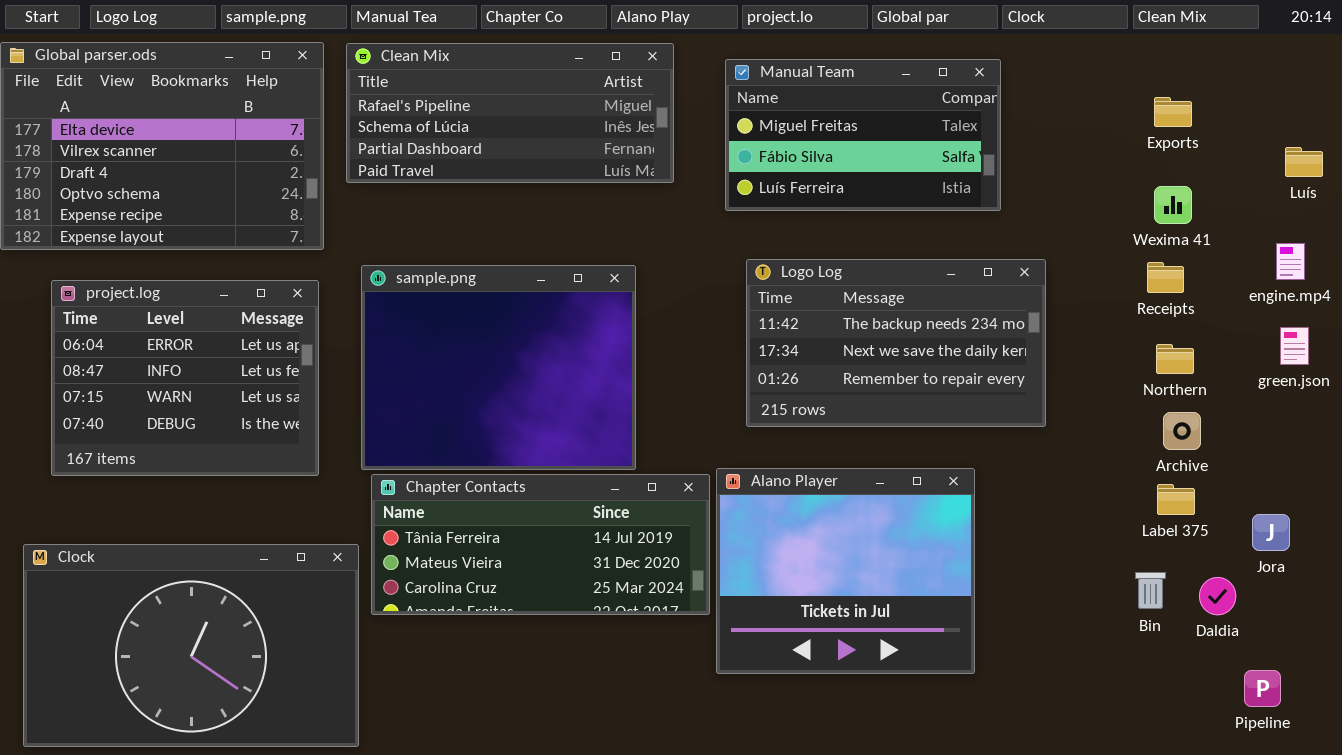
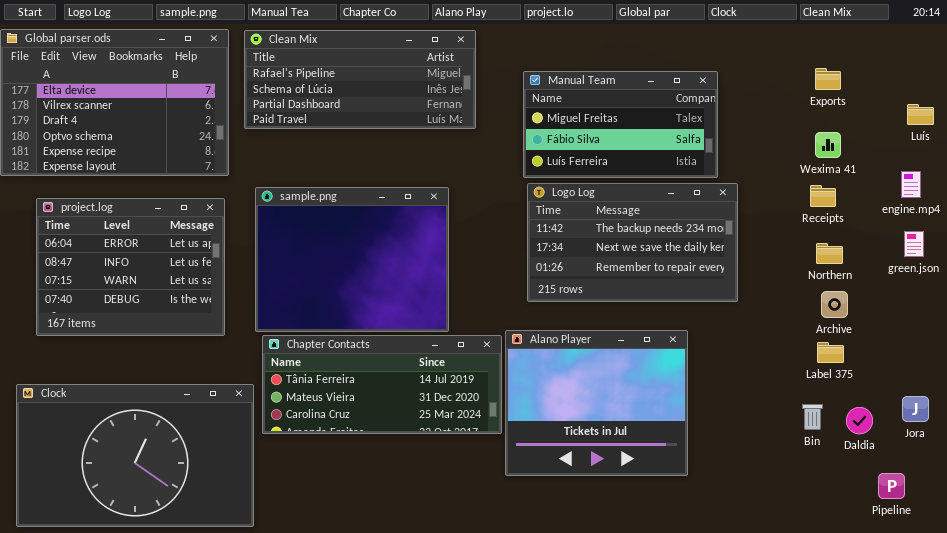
Manual Team: [725,59,1001,211] -> [523,71,718,178], moved
Jora: [1252,514,1290,551] -> [902,396,929,422], moved

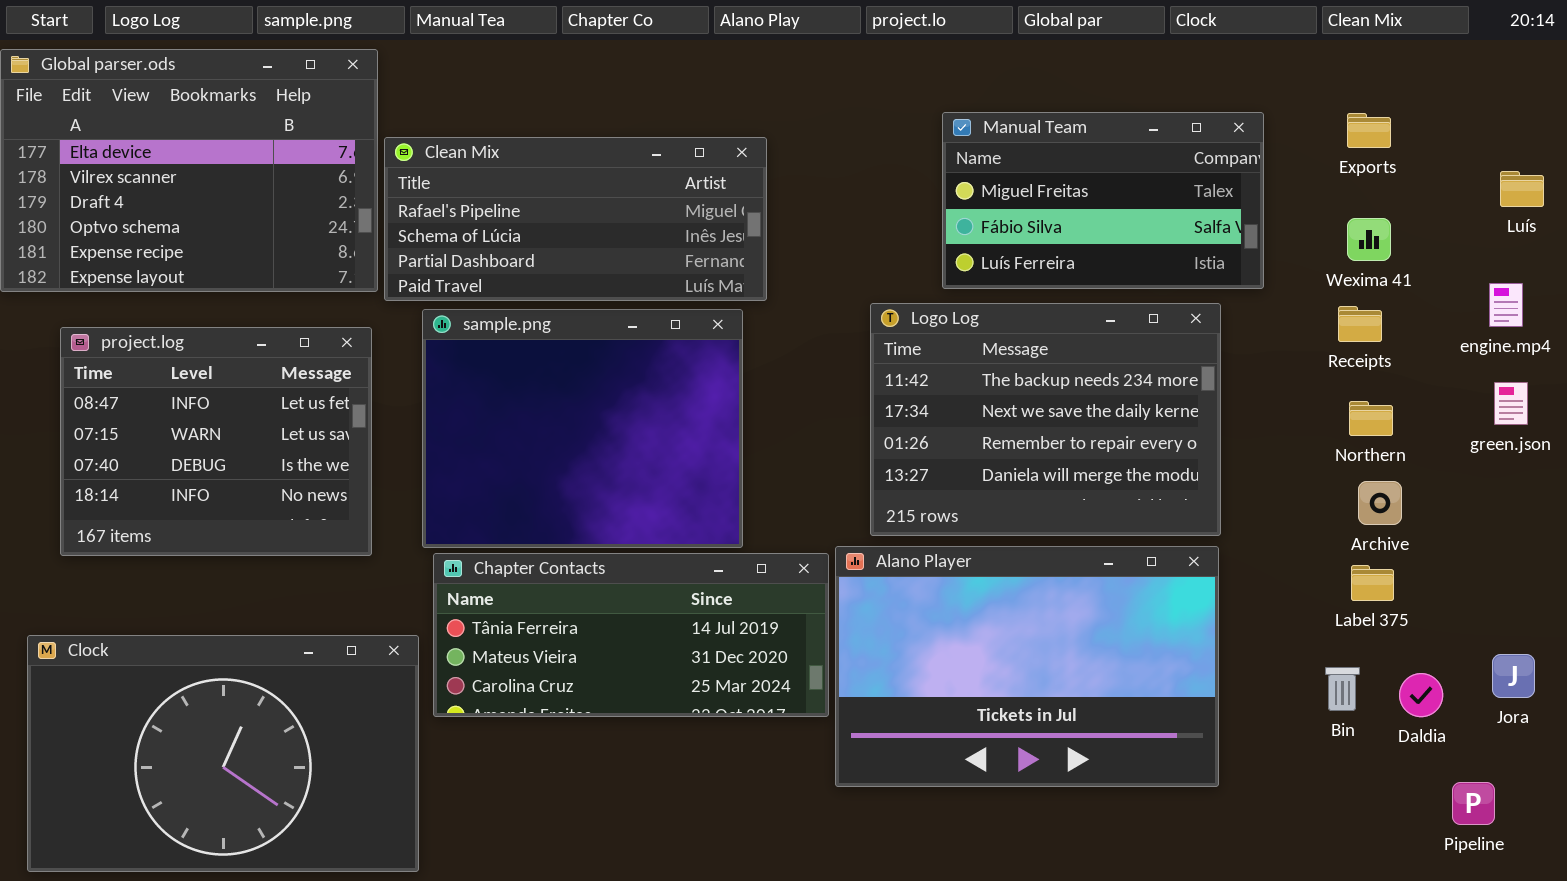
Clean Mix: [244,30,476,129] -> [384,137,767,301], moved
Manual Team: [523,71,718,178] -> [942,112,1264,289], moved
Logo Log: [527,183,738,302] -> [870,303,1221,536], resized
project.log: [36,198,225,336] -> [60,327,372,556], scrolled down 1 row
Alano Player: [505,330,688,476] -> [835,546,1219,787], resized

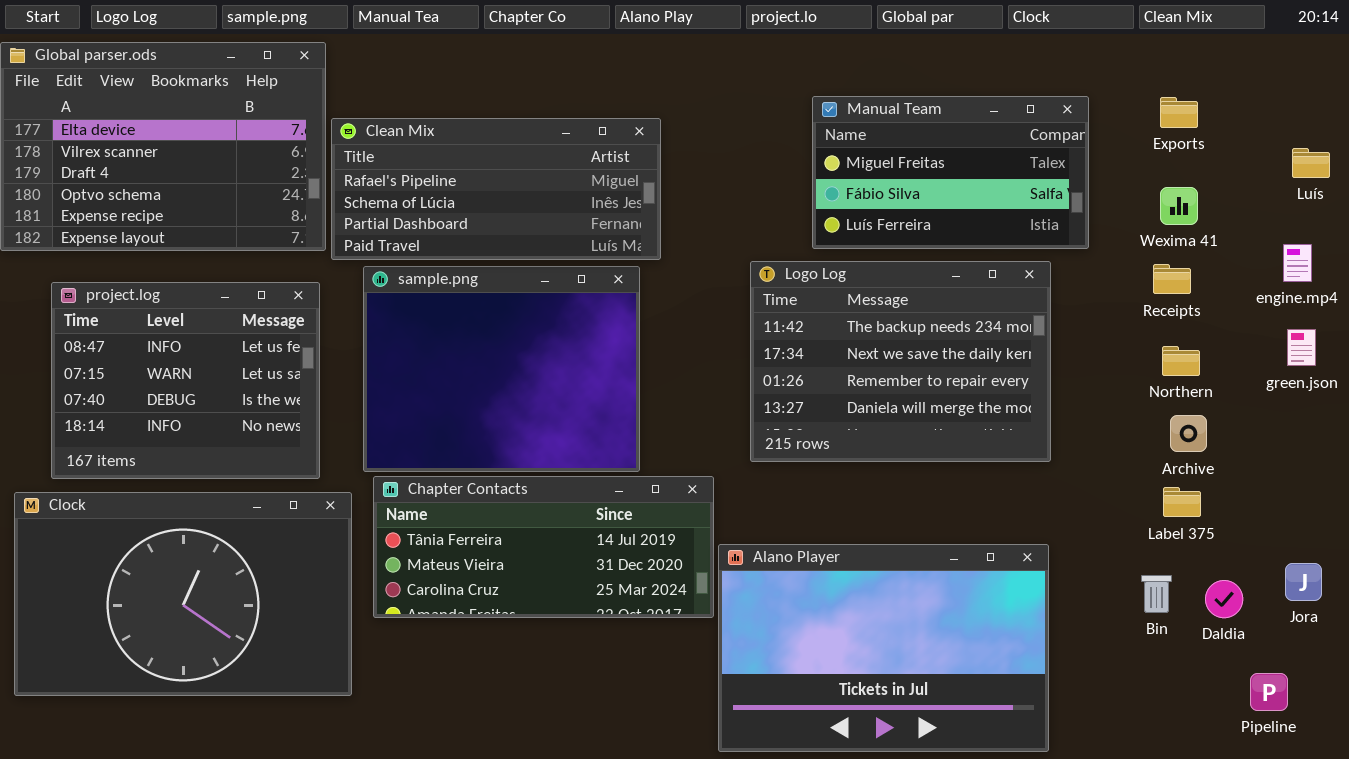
Alano Player: [835,546,1219,787] -> [718,544,1049,752], moved
Clock: [27,635,419,872] -> [14,492,352,696], moved

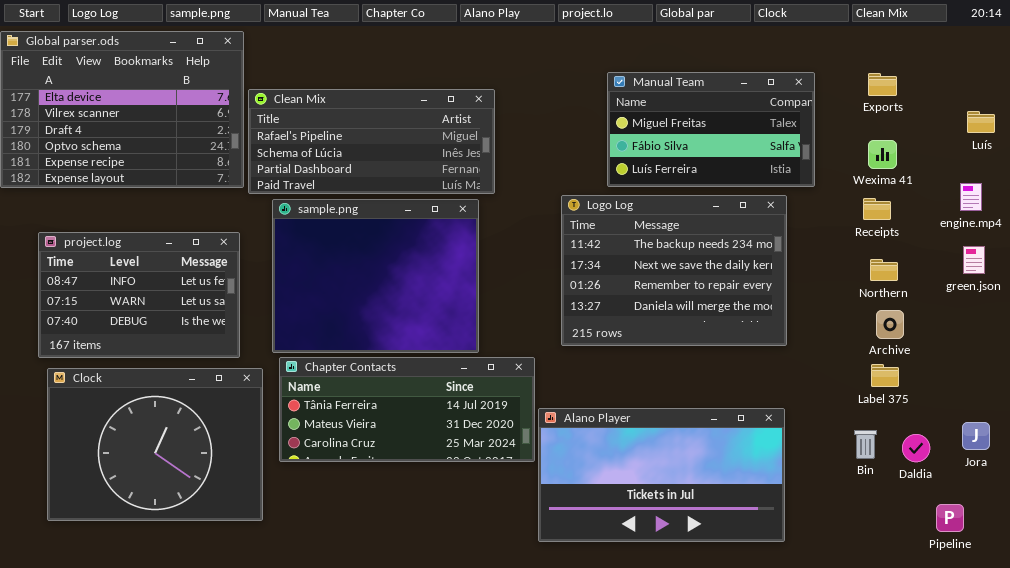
project.log: [51,282,320,479] -> [38,232,240,358], resized
Clock: [14,492,352,696] -> [47,368,263,521], resized
Alano Player: [718,544,1049,752] -> [538,408,785,542], resized

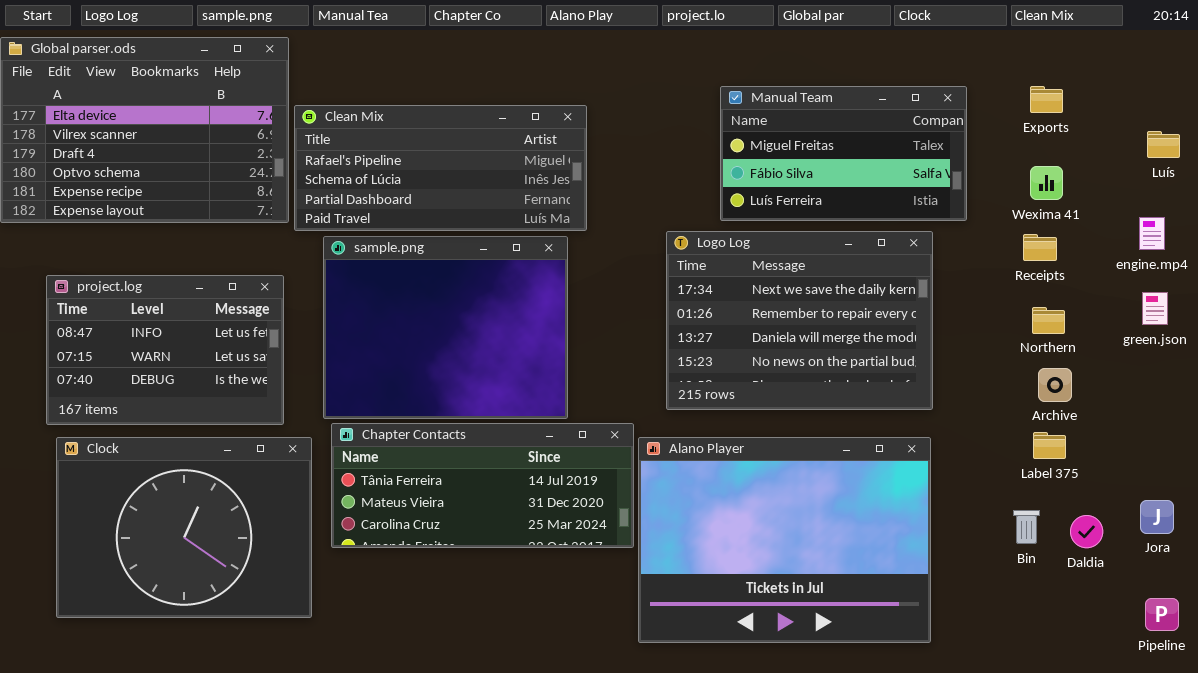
Logo Log: [561,195,787,346] -> [666,231,933,410], scrolled down 1 row
Alano Player: [538,408,785,542] -> [638,437,931,643], resized
Pipeline: [936,504,964,532] -> [1145,598,1179,631], moved

